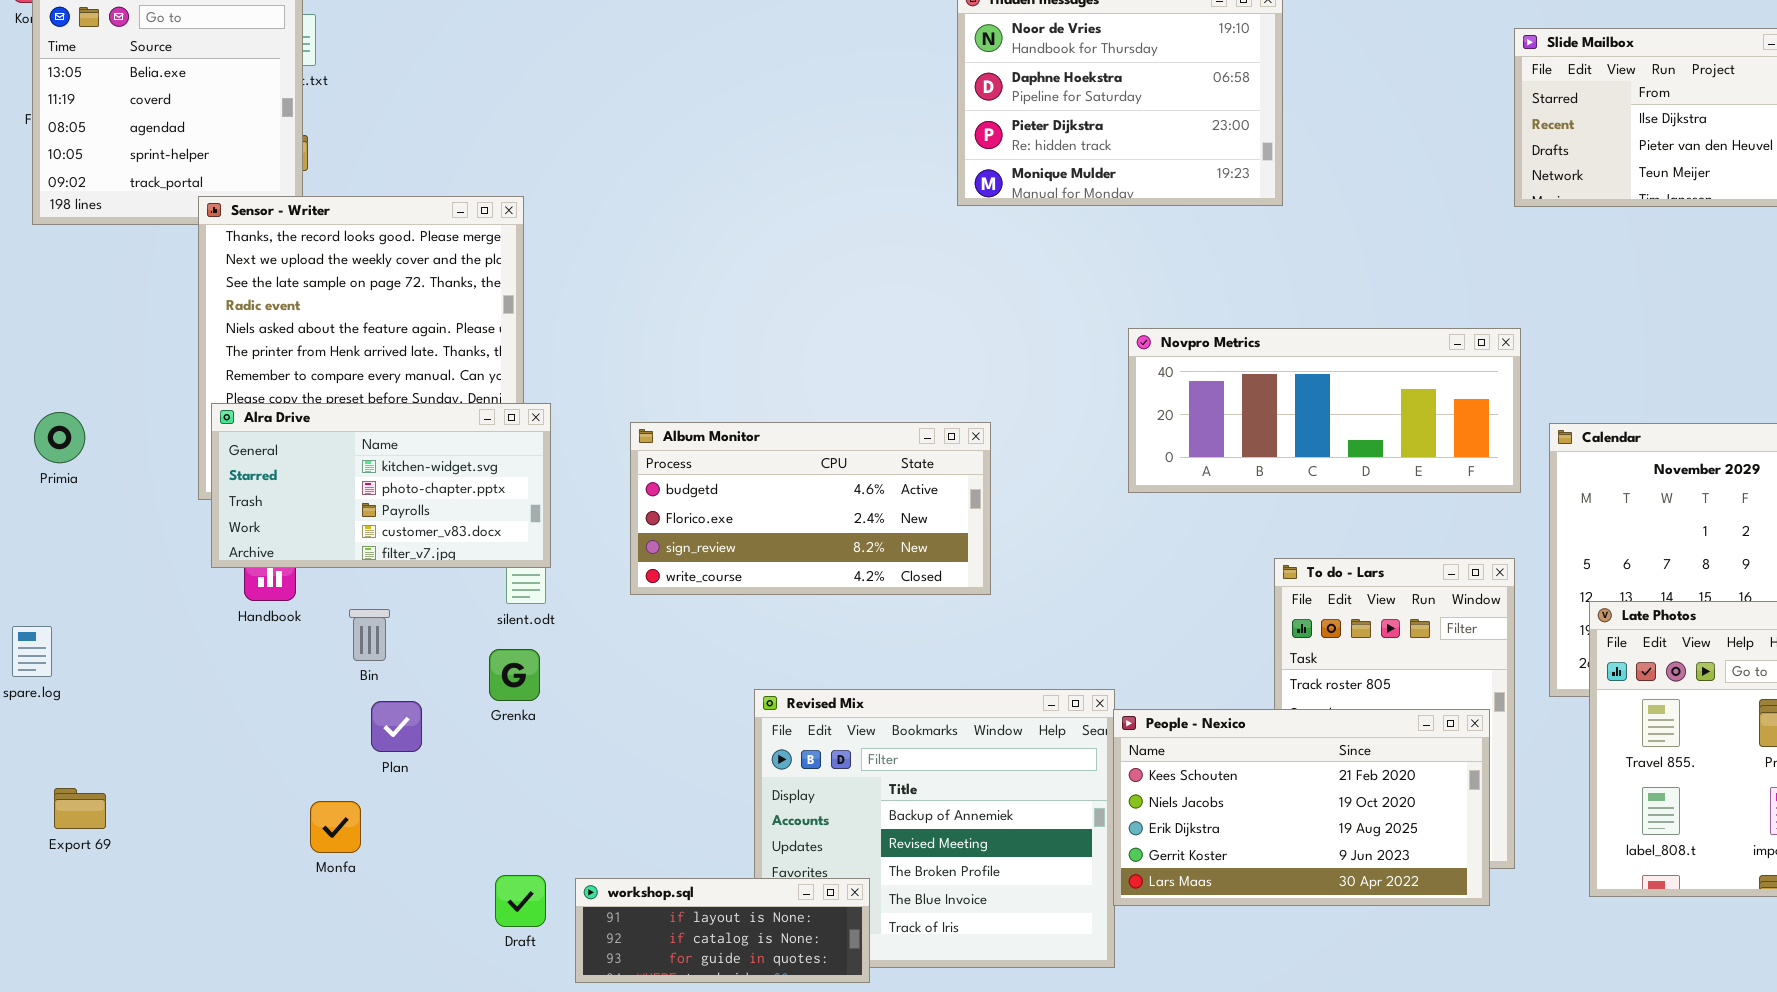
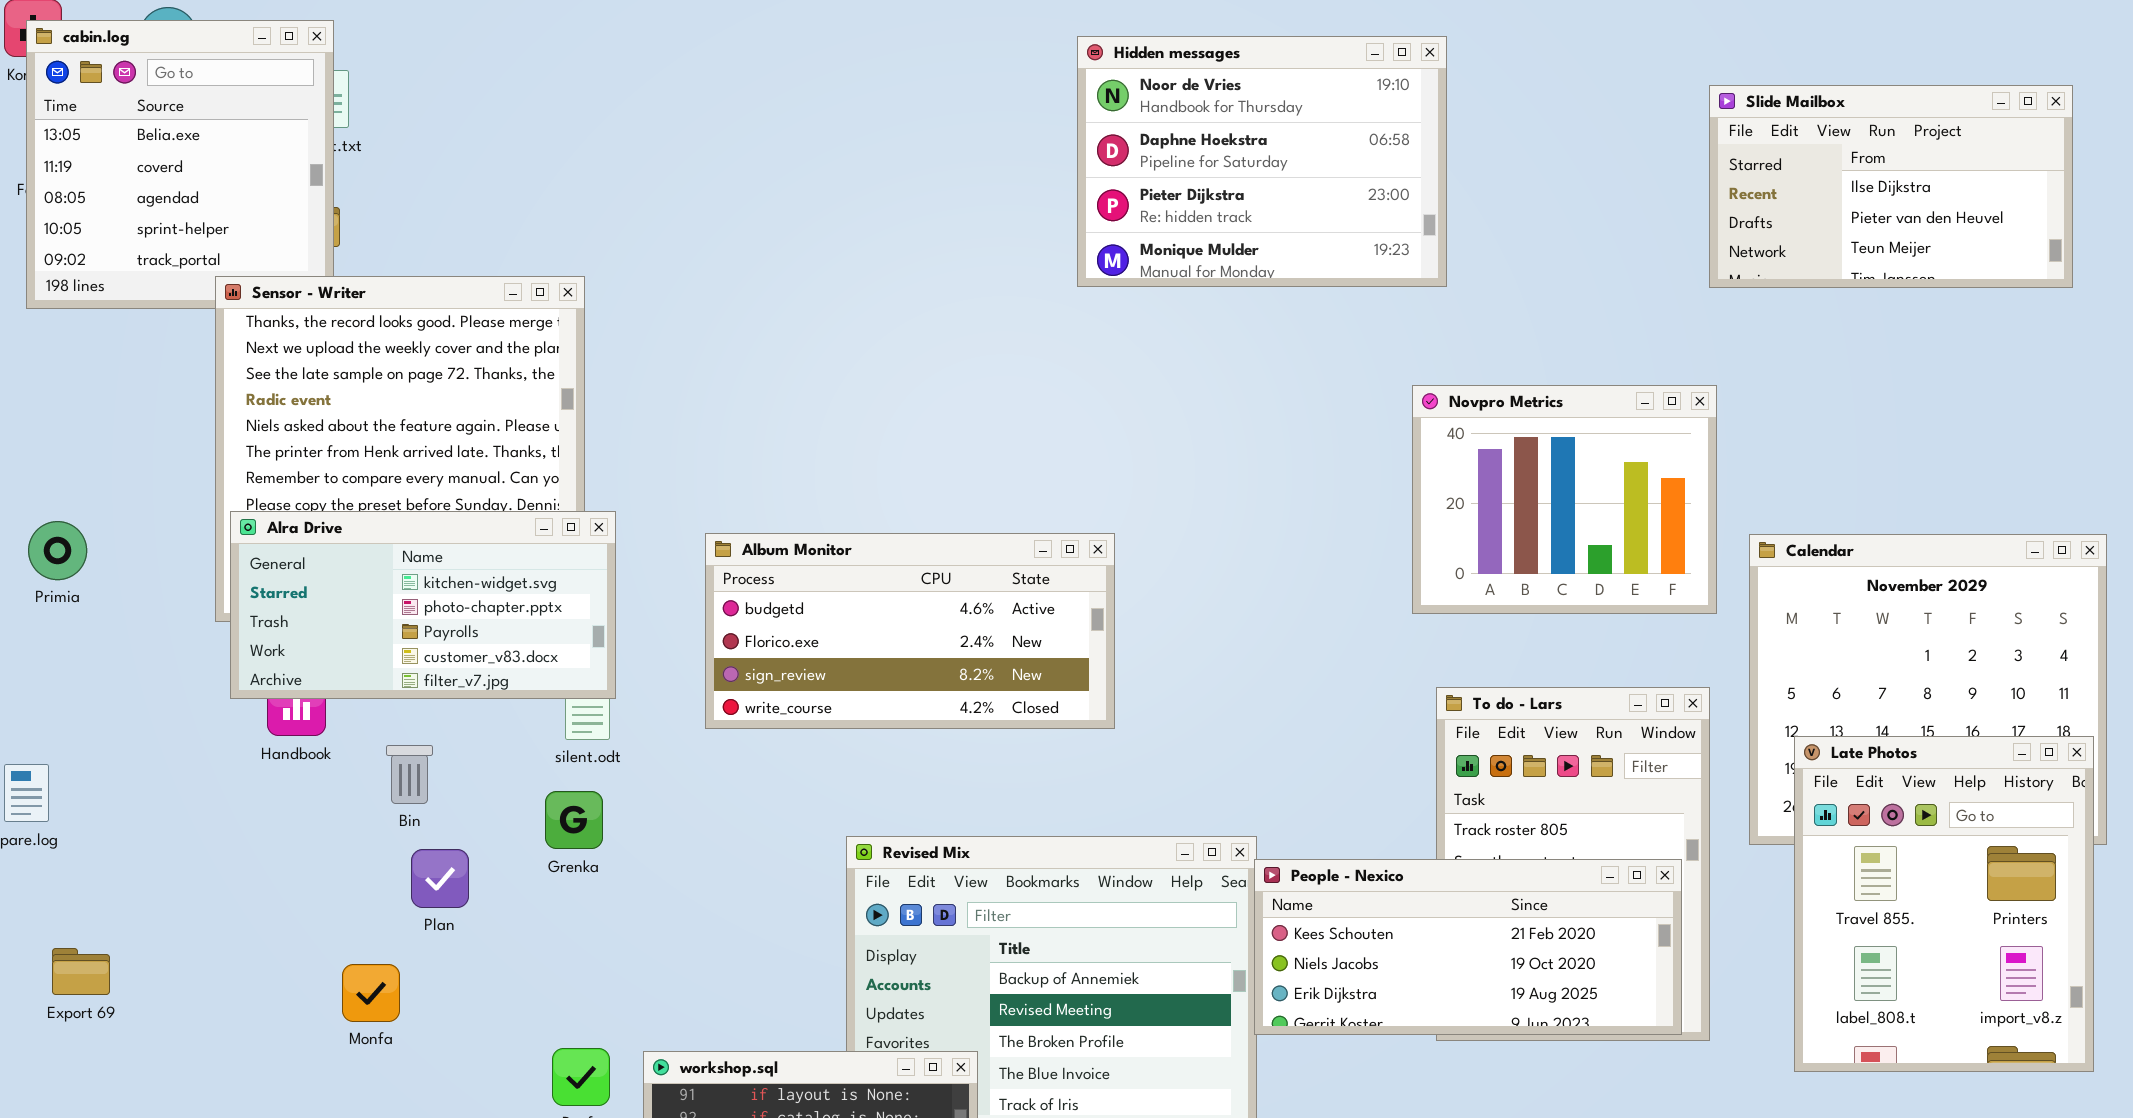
Novpro Metrics: [1128,328,1521,493] -> [1412,385,1717,614], resized
People - Nexico: [1113,709,1490,906] -> [1254,859,1682,1035], resized

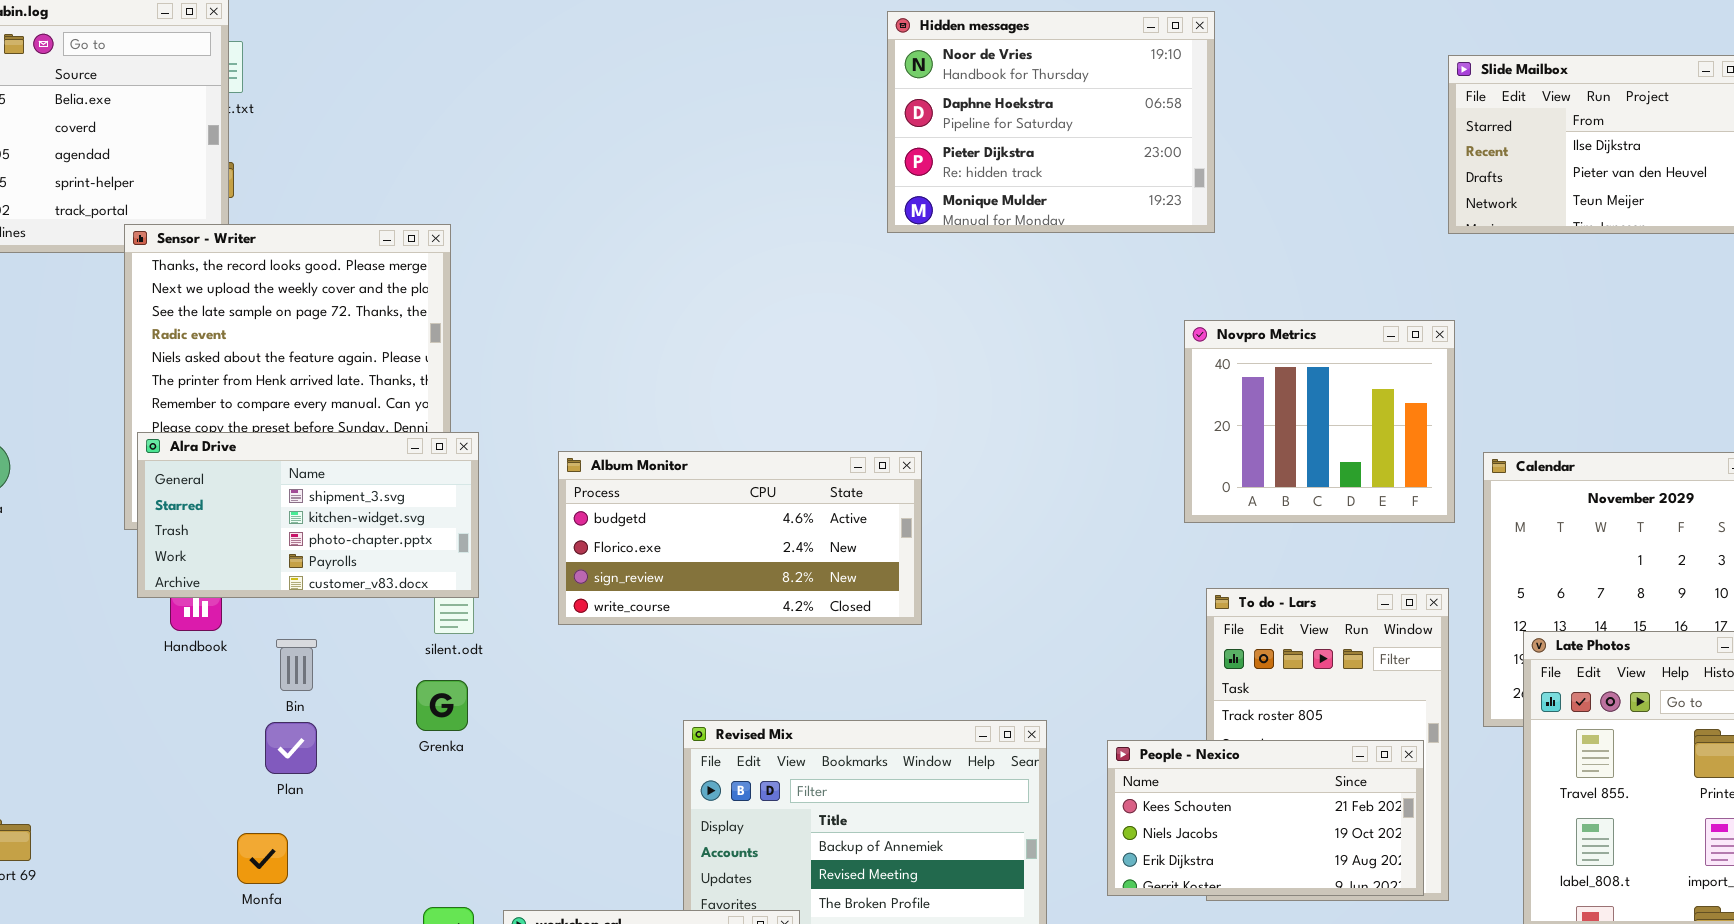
Alra Drive: [230,511,616,699] -> [137,432,479,598], scrolled up 1 row
Plan: [411,849,469,908] -> [265,722,317,774], moved
People - Nexico: [1254,859,1682,1035] -> [1107,740,1424,896], resized

